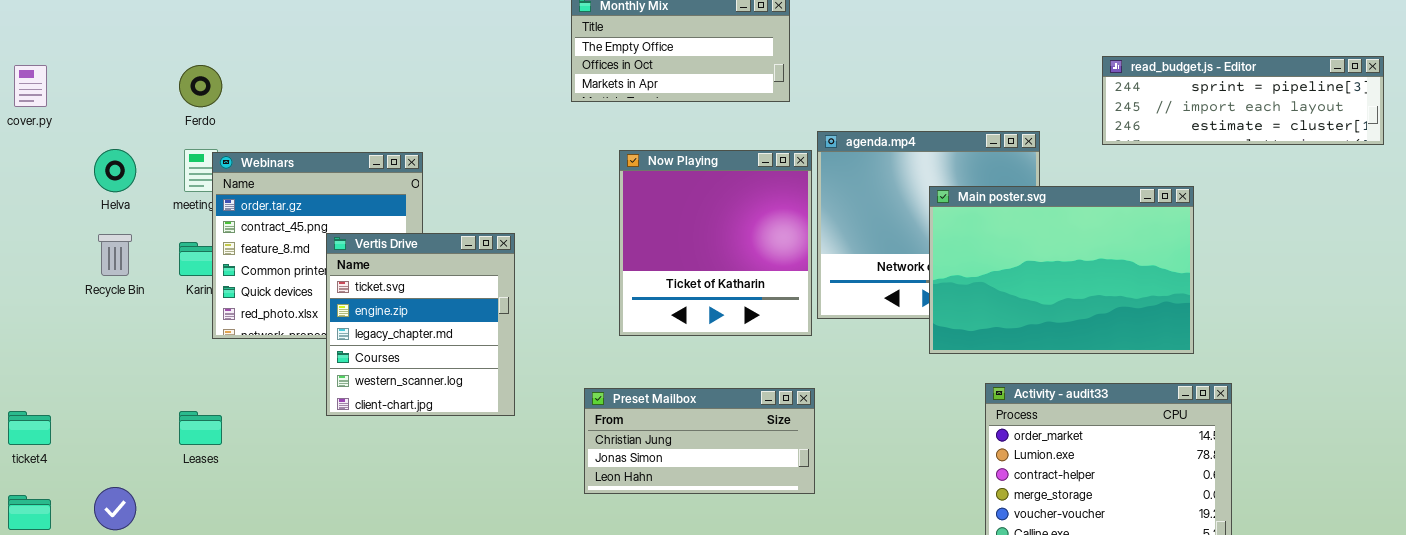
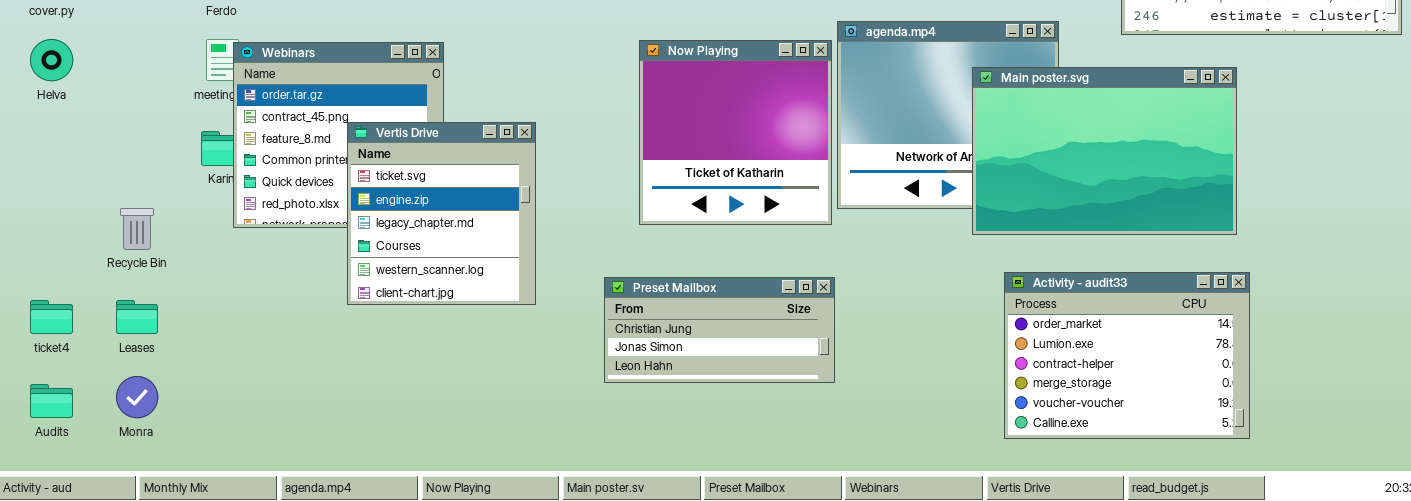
Helva: [94,149,136,192] -> [30,39,73,81], moved
Main poster.svg: [929,186,1194,354] -> [972,67,1237,235], moved
Recycle Bin: [98,234,132,276] -> [120,208,154,250], moved
Leases: [179,411,222,445] -> [116,300,158,334], moved

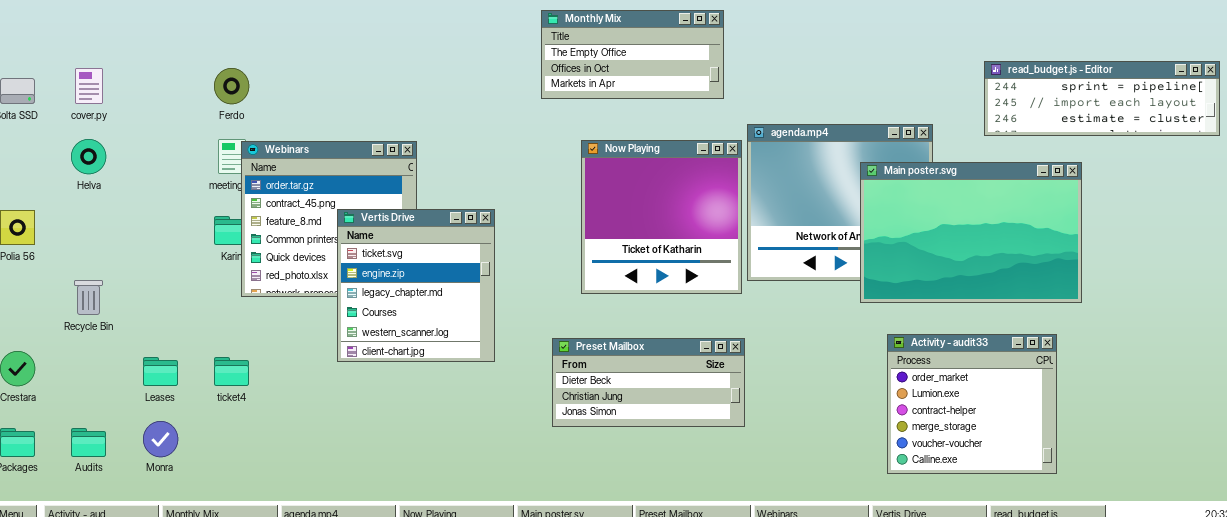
Recycle Bin: [120,208,154,250] -> [74,280,103,315], moved
Activity - audit33: [1004,272,1250,439] -> [887,334,1057,474], resized
Preset Mailbox: [604,277,835,383] -> [552,338,745,427], scrolled up 1 row
ticket4: [30,300,73,334] -> [214,357,249,386], moved

